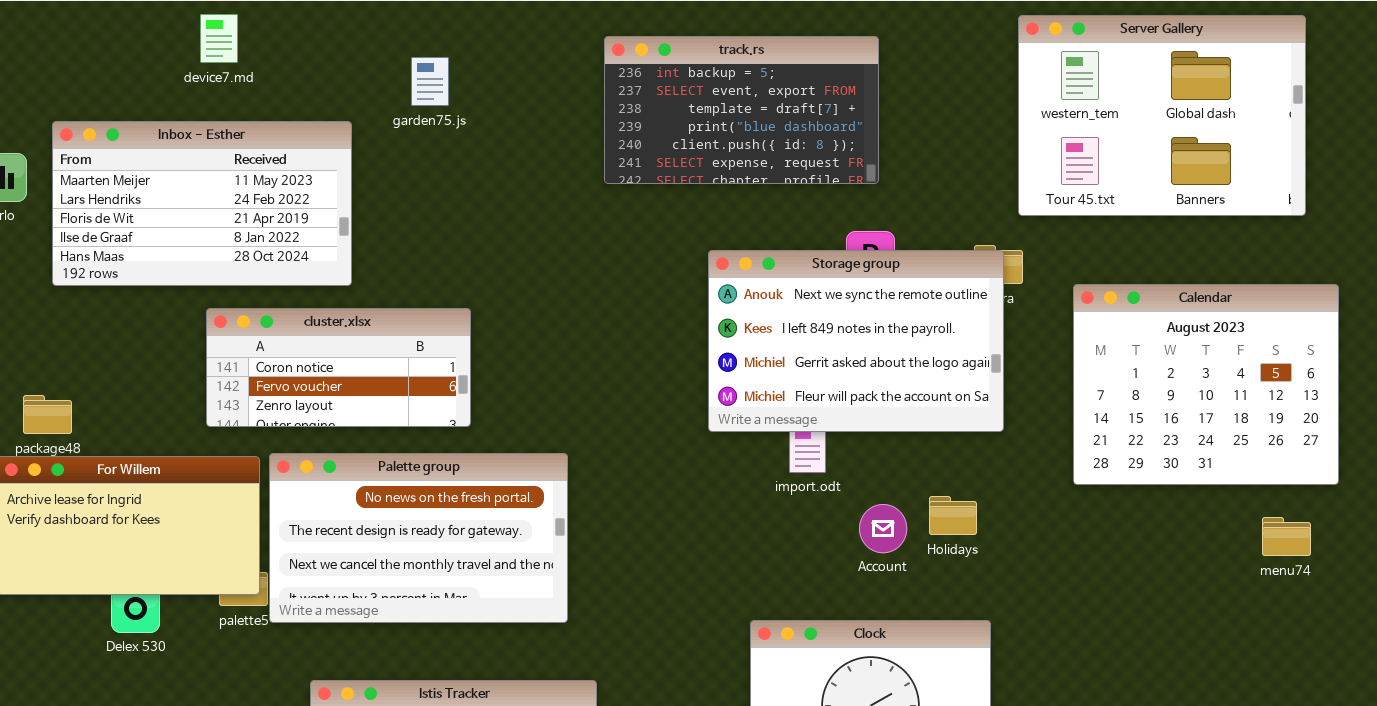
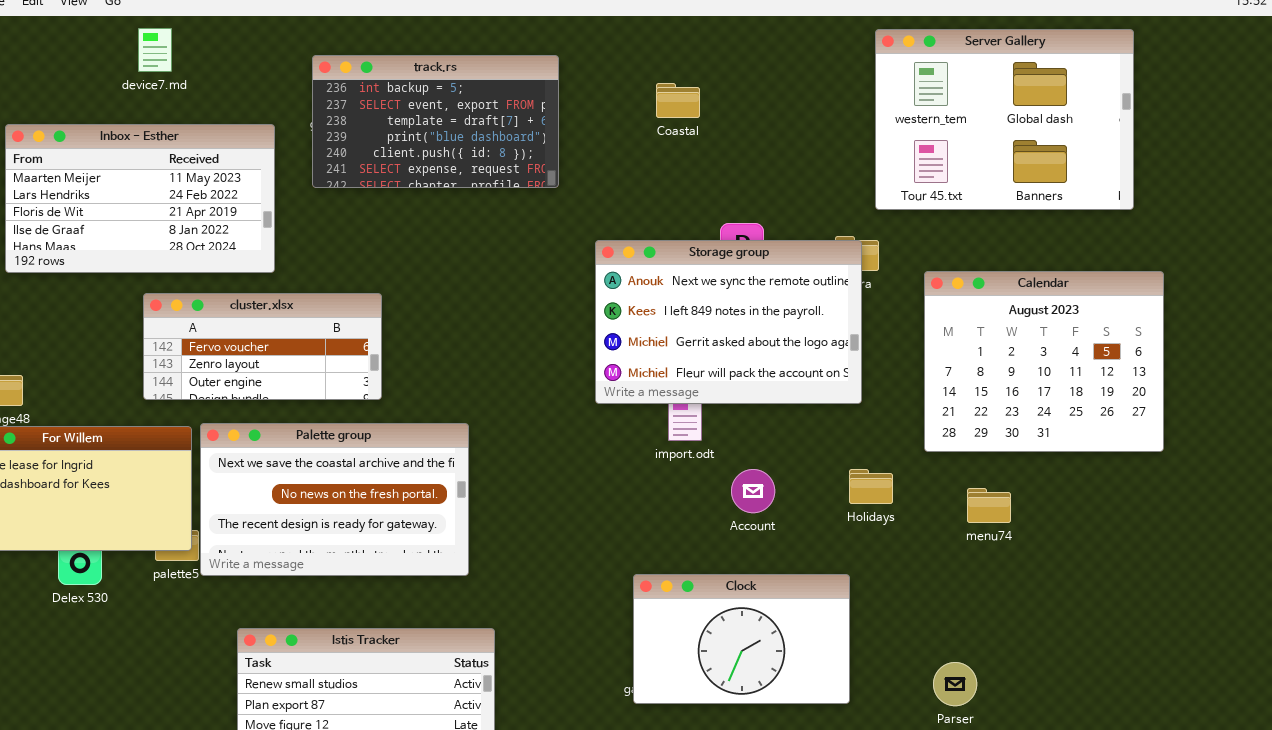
track.rs: [604,36,879,184] -> [312,55,559,188], moved
cluster.xlsx: [206,308,471,427] -> [143,293,382,400], scrolled down 1 row
Palette group: [269,453,568,623] -> [200,423,469,576], scrolled up 1 row
Holidays: [929,496,977,535] -> [849,469,893,504], moved
menu74: [1262,517,1311,556] -> [967,488,1011,523], moved

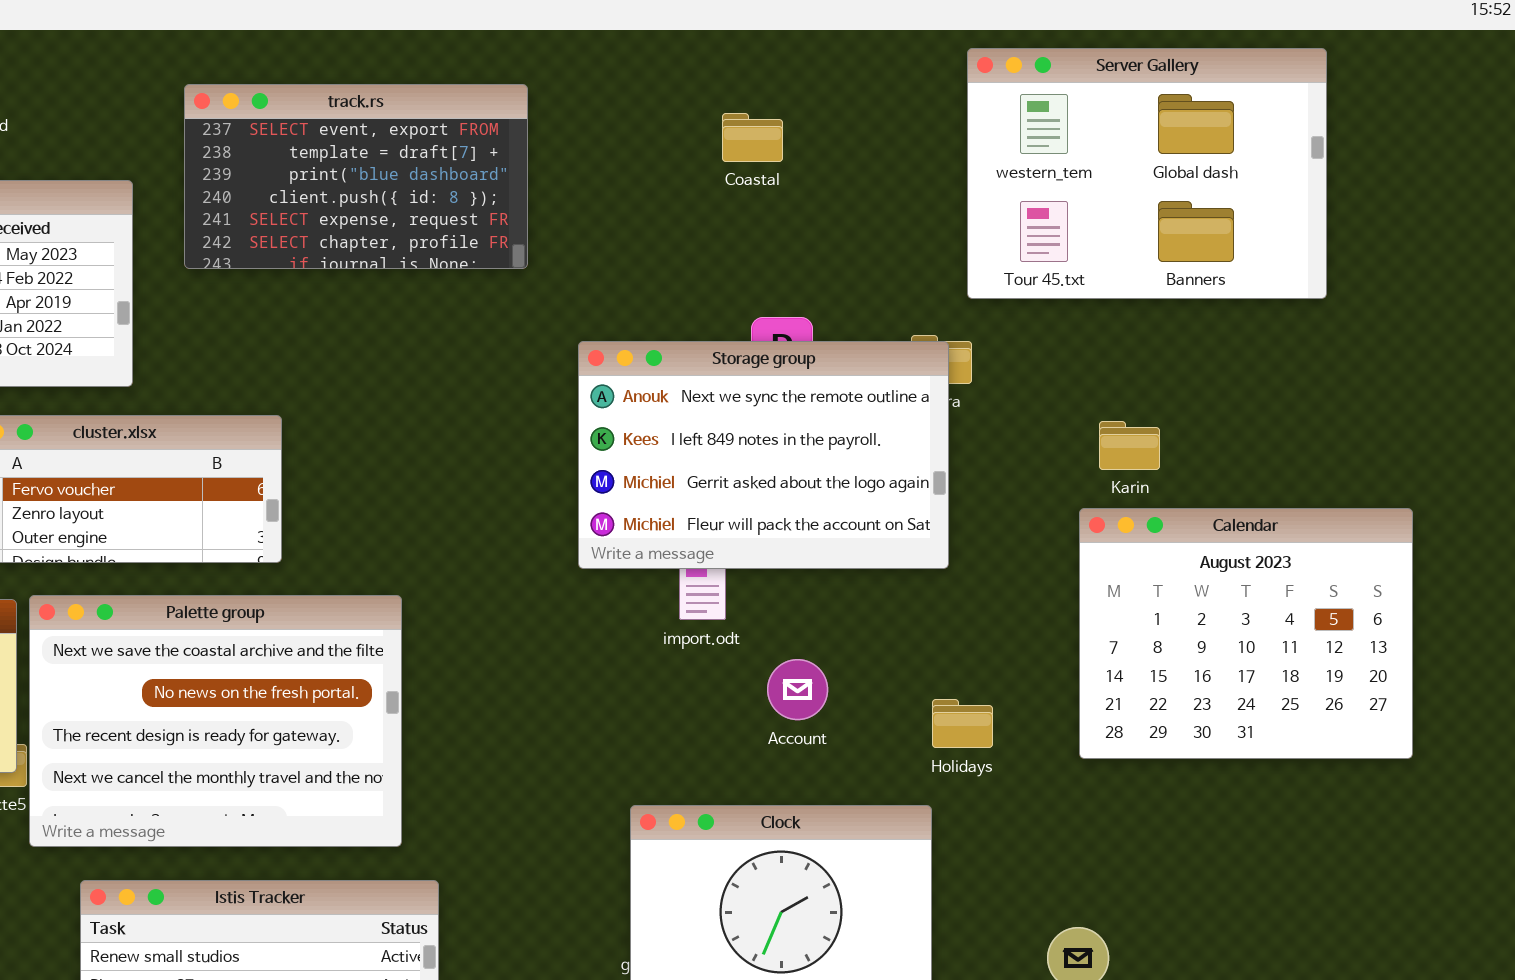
track.rs: [312,55,559,188] -> [184,84,528,269], scrolled down 1 row
Coastal: [656,83,700,118] -> [722,113,783,162], moved
Calendar: [924,271,1164,452] -> [1079,508,1413,759], moved
Palette group: [200,423,469,576] -> [29,595,402,847], resized
Holidays: [849,469,893,504] -> [932,699,993,748], moved

